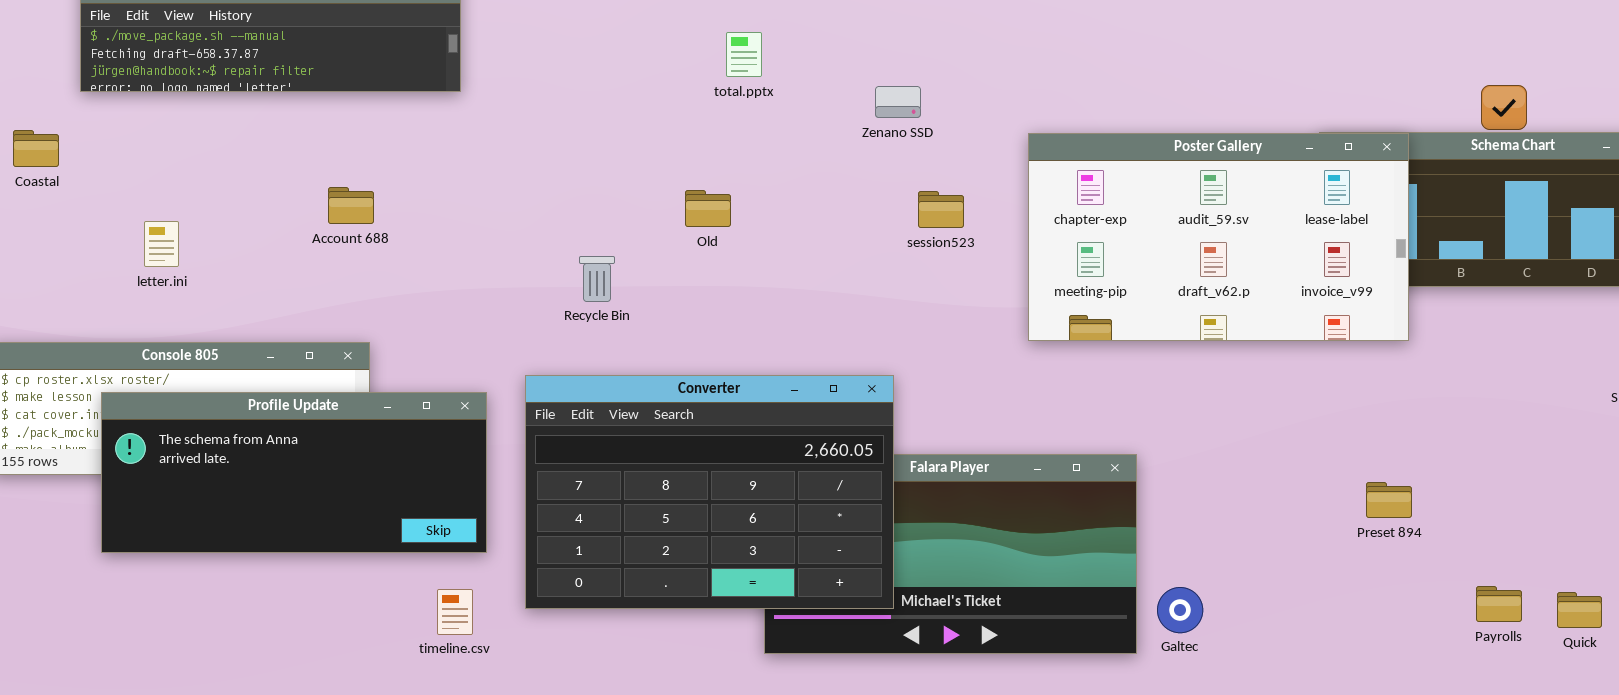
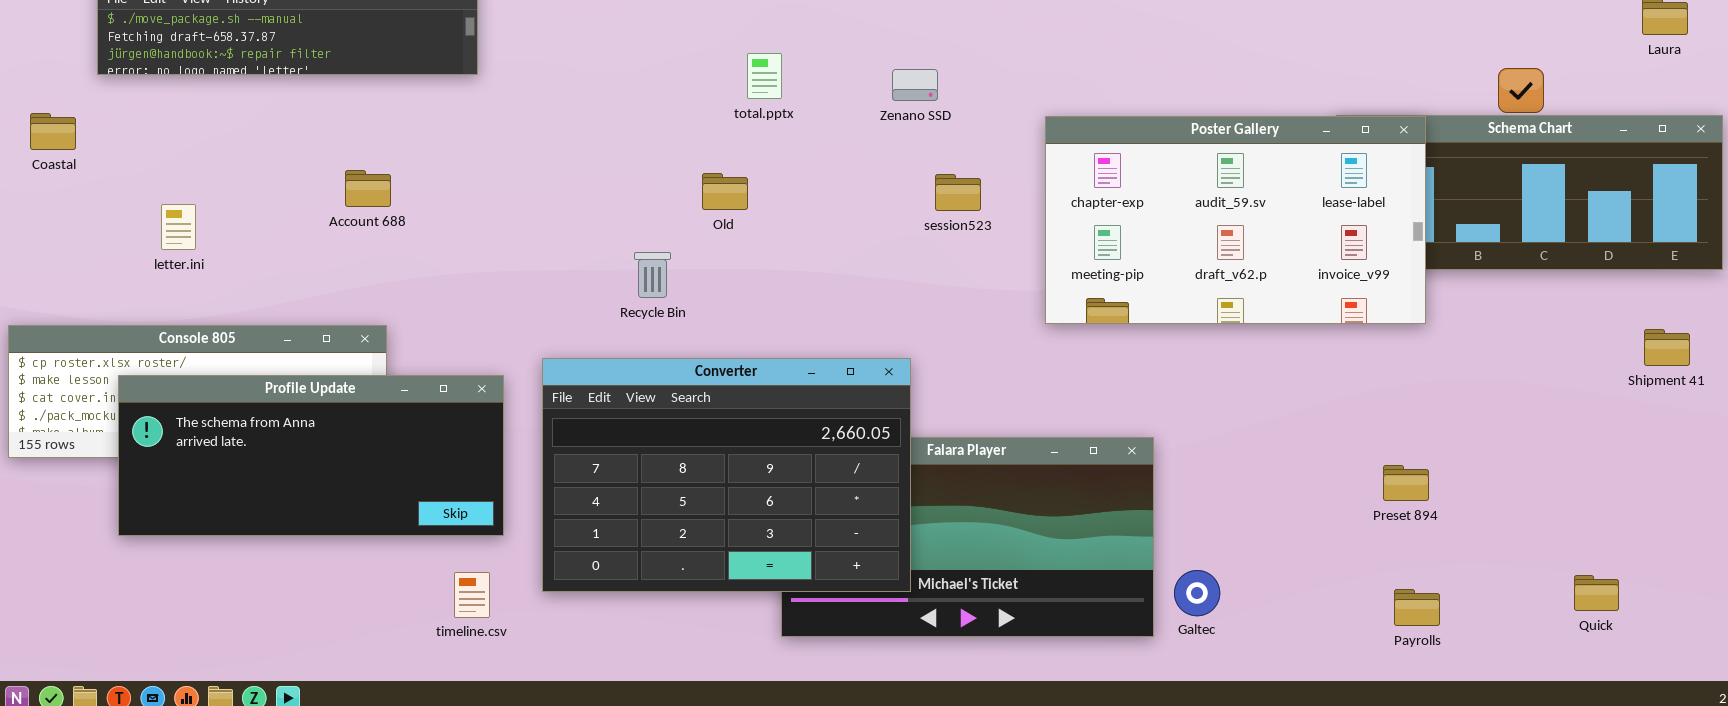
total.pptx: [726,32,762,77] -> [747,53,782,99], moved
Recycle Bin: [579,256,615,302] -> [634,252,671,298], moved
Payrolls: [1476,586,1522,622] -> [1394,589,1440,626], moved

